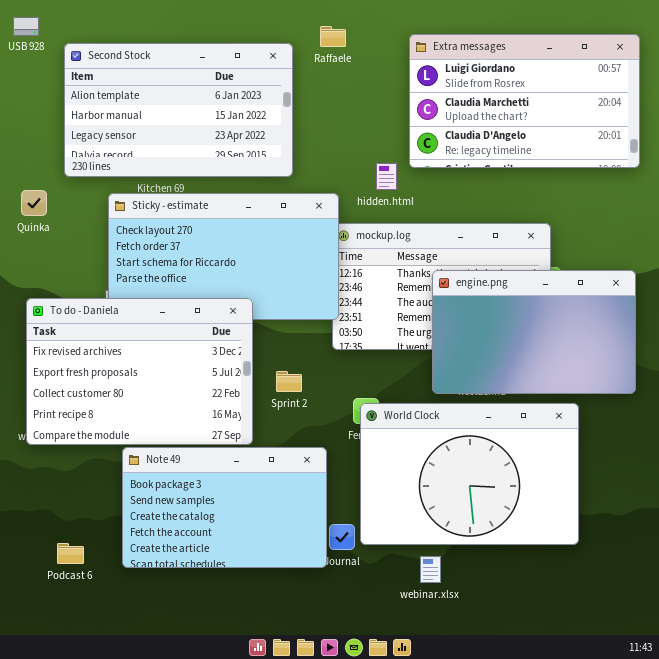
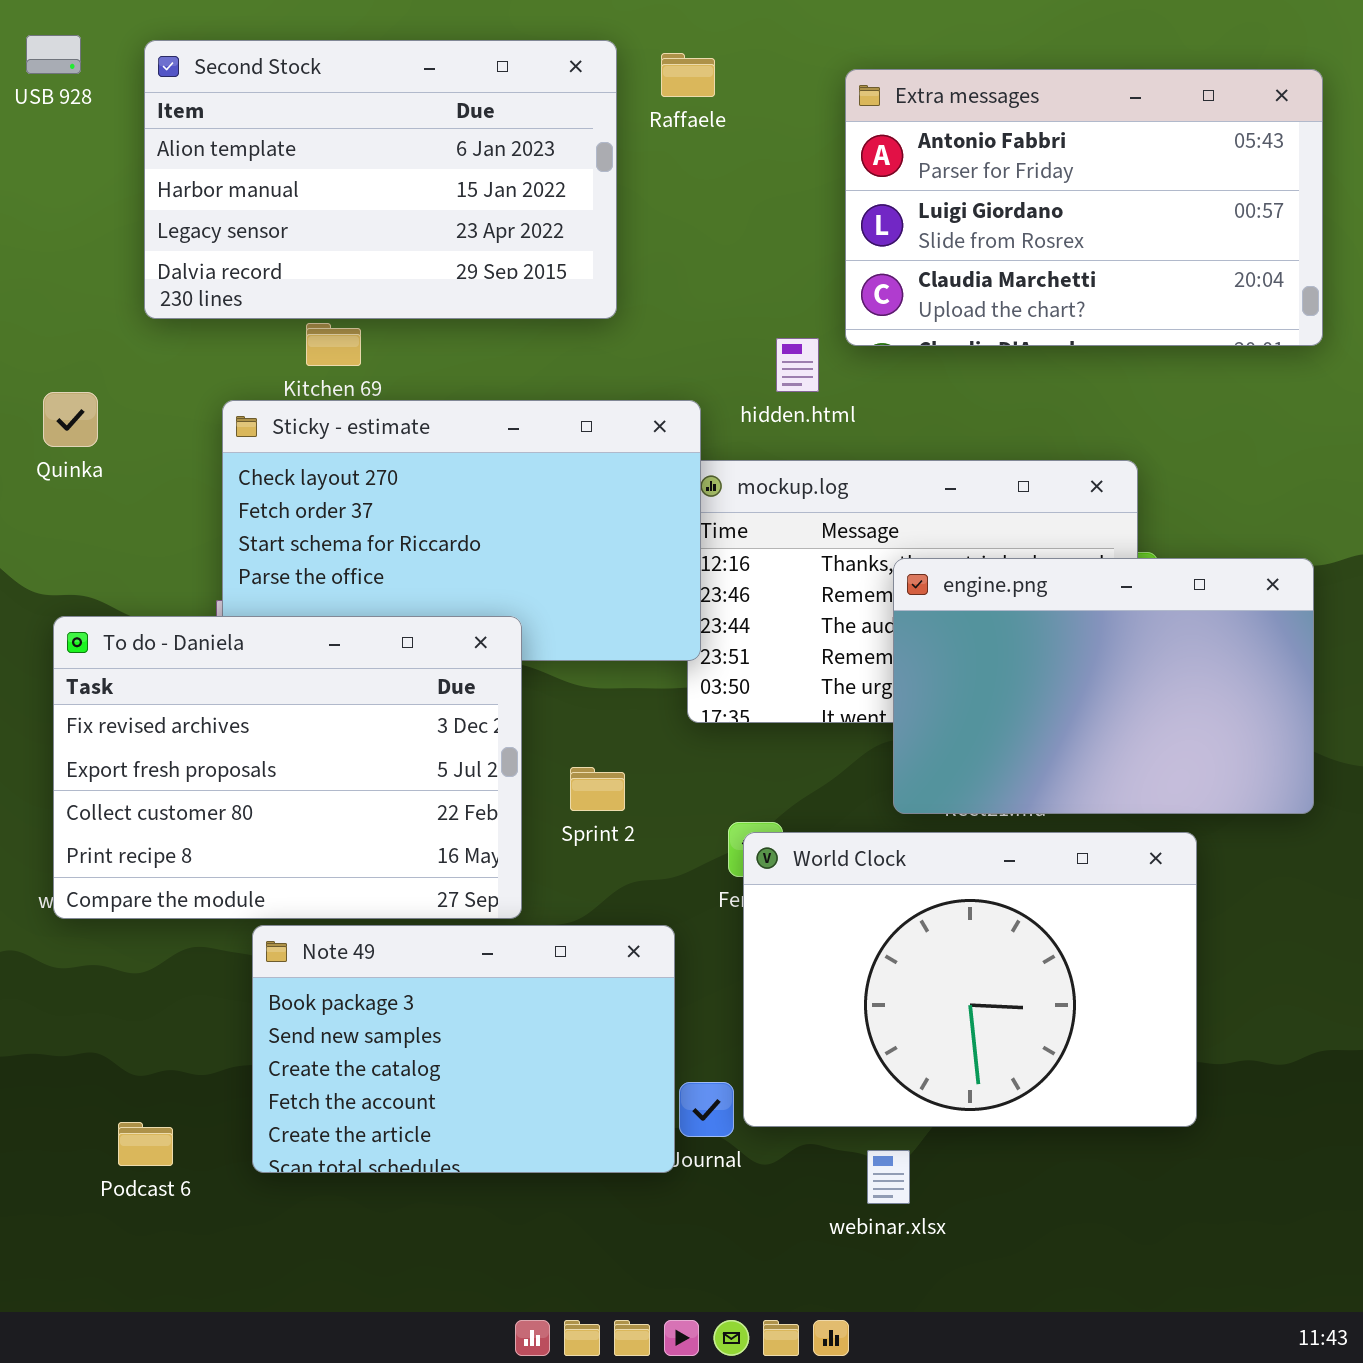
Extra messages: [409,34,640,168] -> [845,69,1323,346], scrolled up 1 row
Second Stock: [64,43,293,177] -> [144,40,617,319], moved

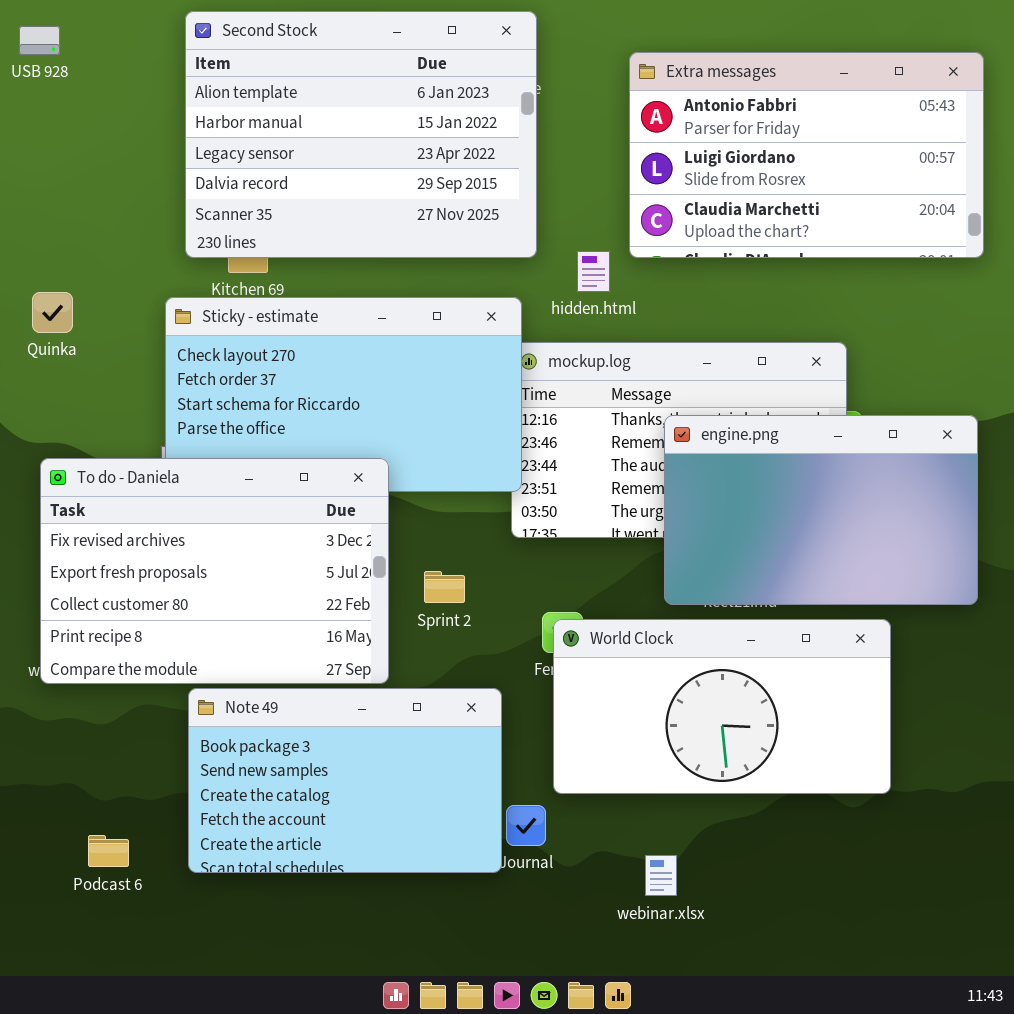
Second Stock: [144,40,617,319] -> [185,11,537,258], moved, resized
World Clock: [743,832,1197,1127] -> [553,619,891,794], resized

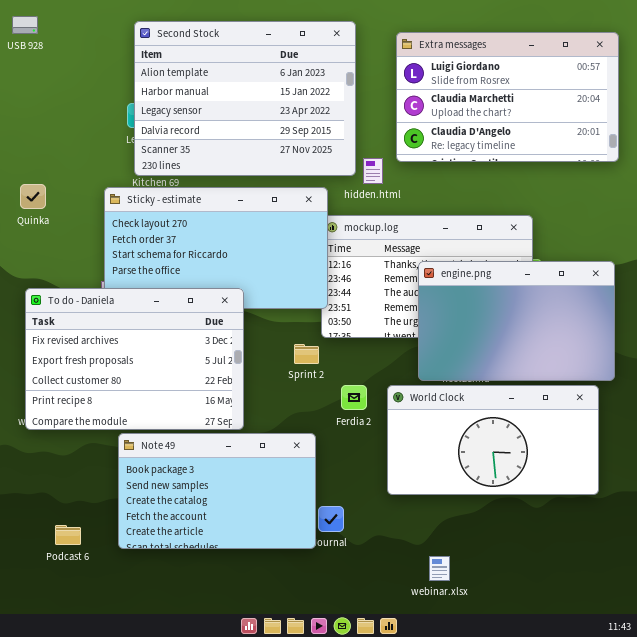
Second Stock: [185,11,537,258] -> [134,21,356,176], moved
Extra messages: [629,52,984,258] -> [396,32,619,162], scrolled down 1 row
Sprint 2: [424,571,465,603] -> [294,344,319,364], moved
World Clock: [553,619,891,794] -> [387,385,599,495], moved
webinar.xlsx: [645,855,677,896] -> [429,556,450,581], moved

